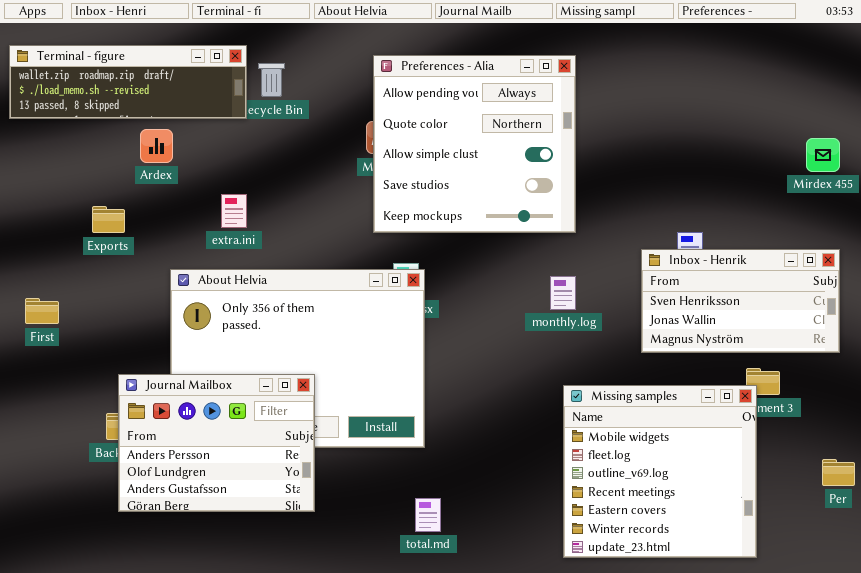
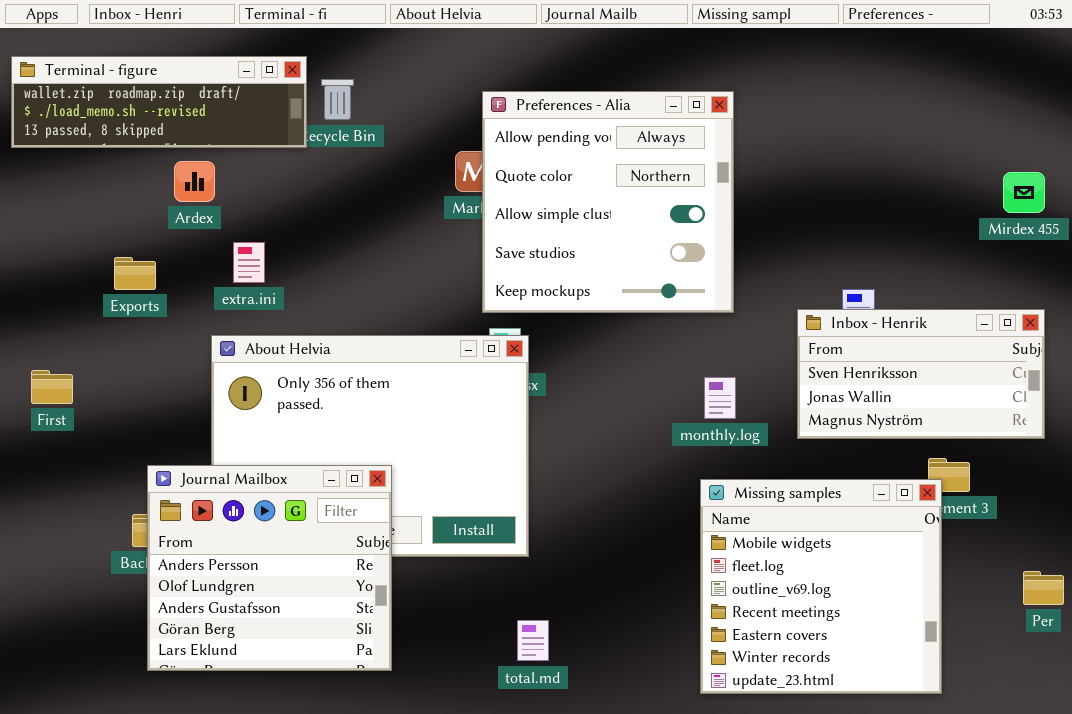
Preferences - Alia: [373,55,576,233] -> [482,91,734,313], moved
extra.ini: [221,194,247,228] -> [233,242,265,283], moved
monthly.log: [550,276,576,310] -> [704,377,736,419], moved
Journal Mailbox: [118,374,315,512] -> [147,465,392,671], resized

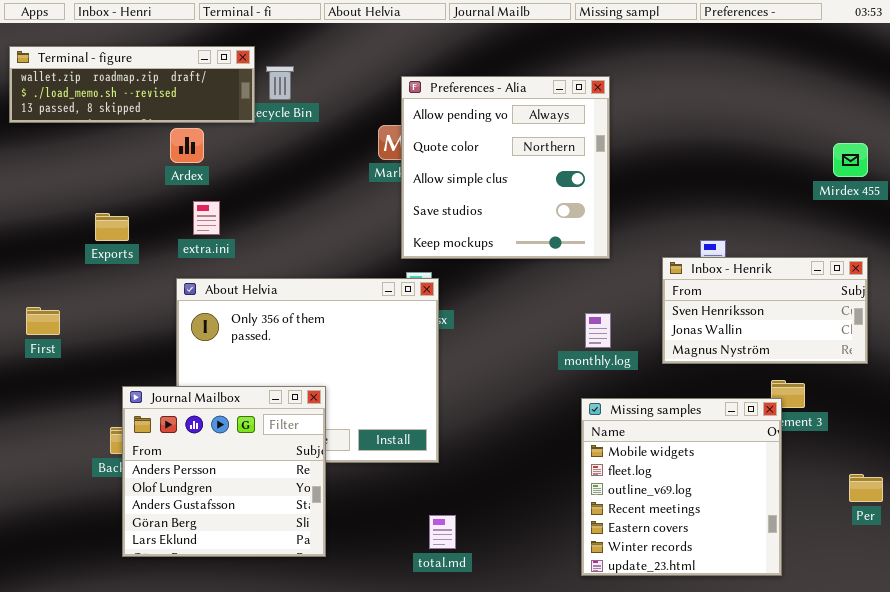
Ardex: [174,161,215,202] -> [170,128,204,163], moved

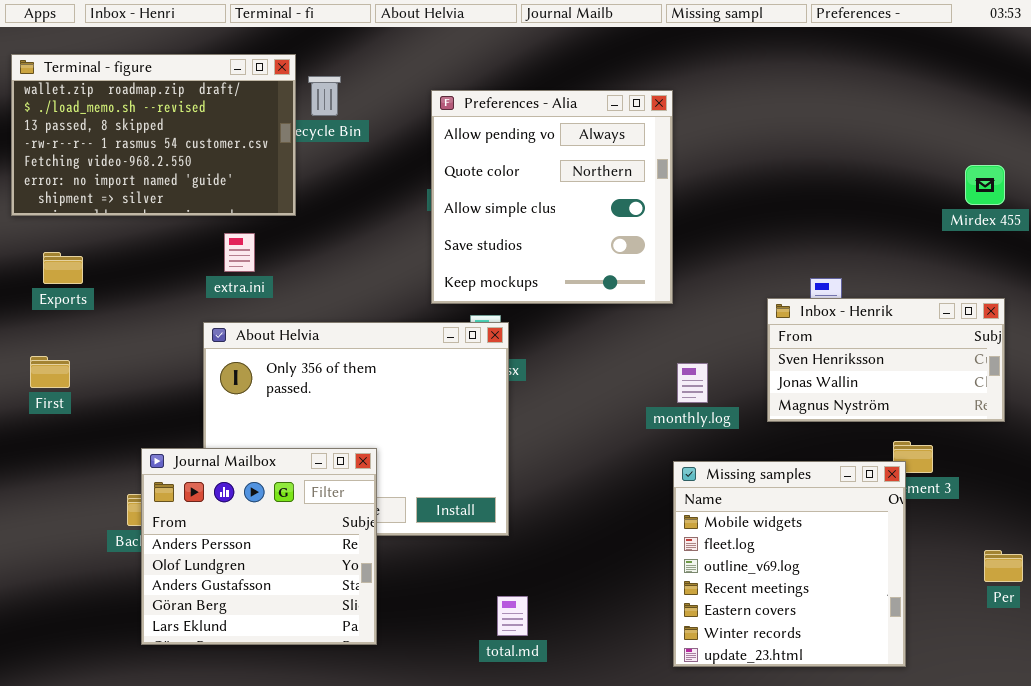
Terminal - figure: [9,46,255,123] -> [11,54,296,216], resized
Preferences - Alia: [401,76,610,259] -> [431,90,673,304], moved
Exports: [95,213,129,241] -> [43,252,83,284], moved

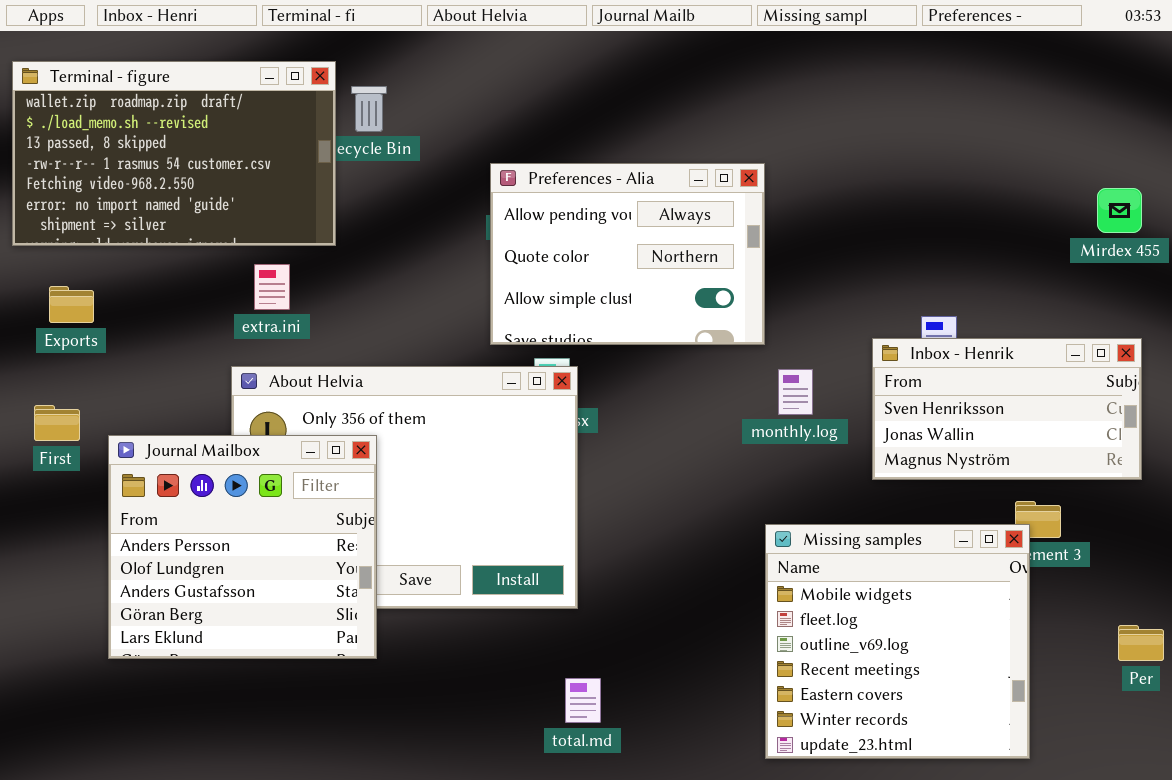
Preferences - Alia: [431,90,673,304] -> [490,163,765,345], resized
monthly.log: [677,363,708,403] -> [778,369,813,415], moved
Journal Mailbox: [141,448,377,645] -> [108,435,377,659], moved

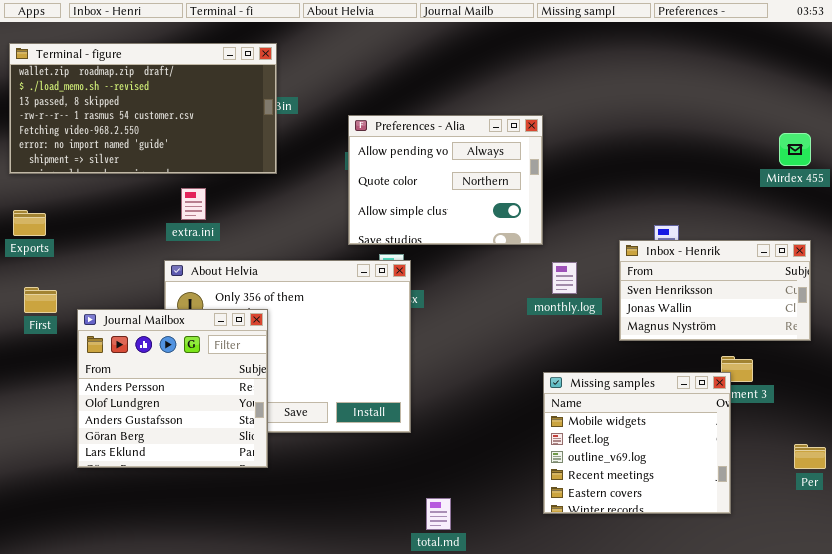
Terminal - figure: [12,61,336,246] -> [9,43,277,174], resized
Exports: [49,286,94,323] -> [13,210,46,236], moved
Missing samples: [765,524,1030,759] -> [543,372,731,514], resized
total.md: [565,678,601,723] -> [426,498,451,530], moved

